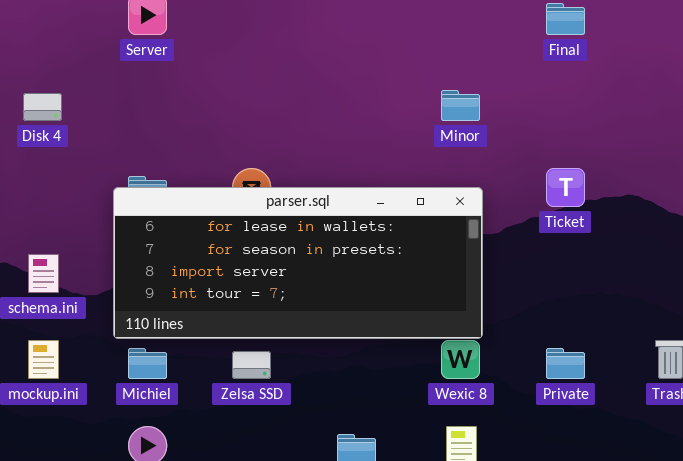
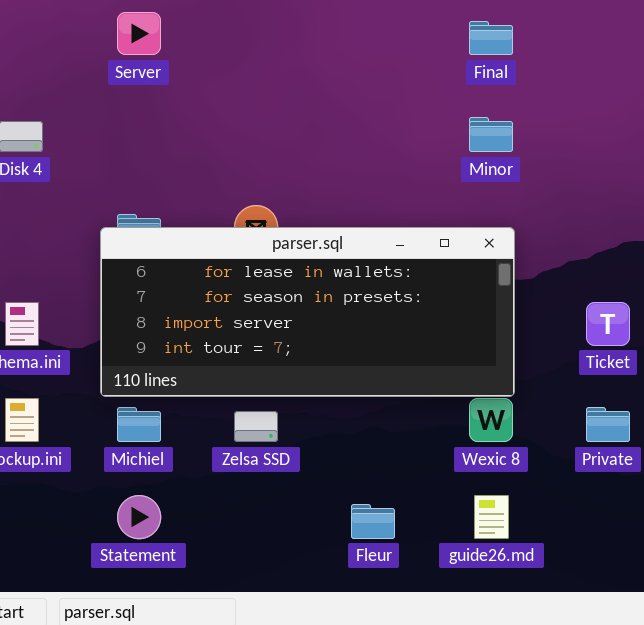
Final: [546,3,585,35] -> [469,21,513,55], moved
Ticket: [546,168,585,207] -> [586,302,630,346], moved

